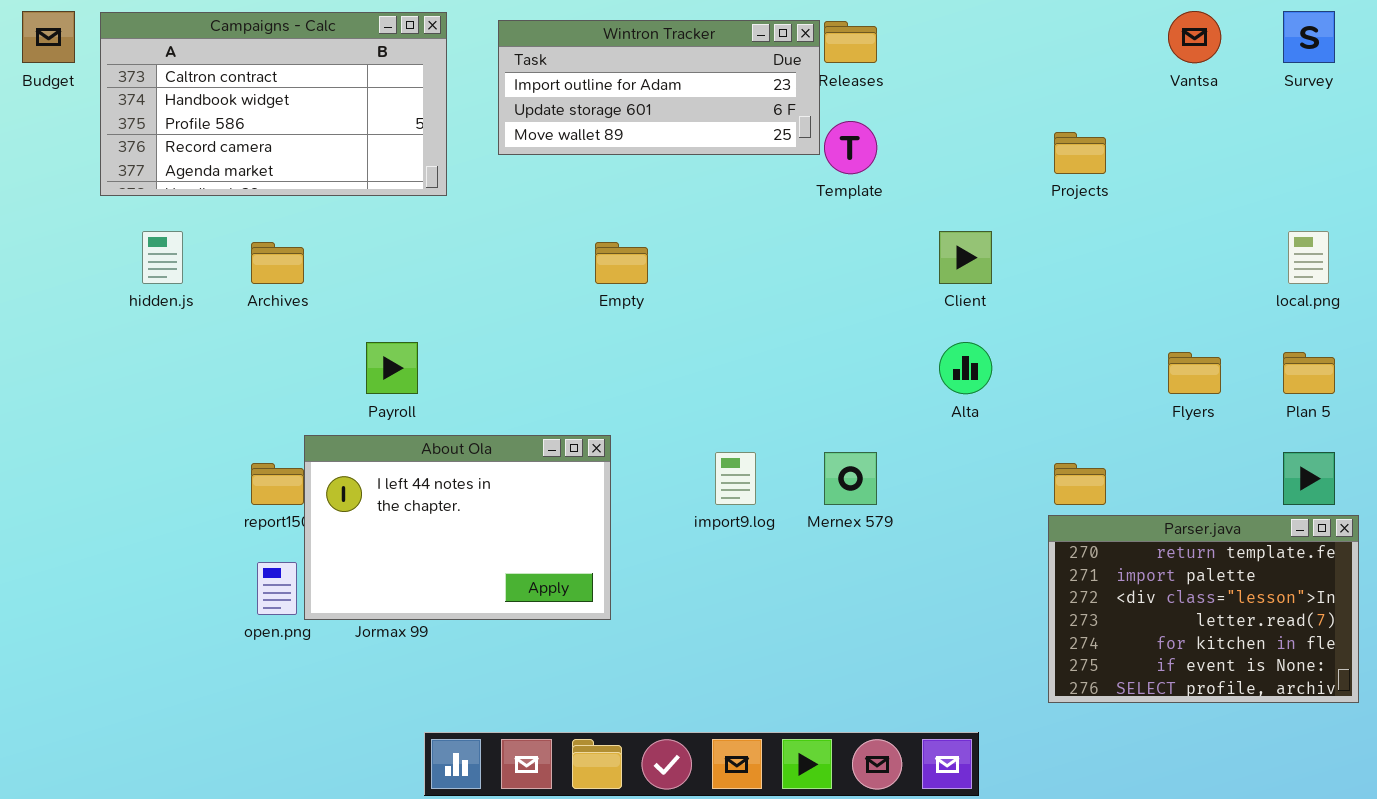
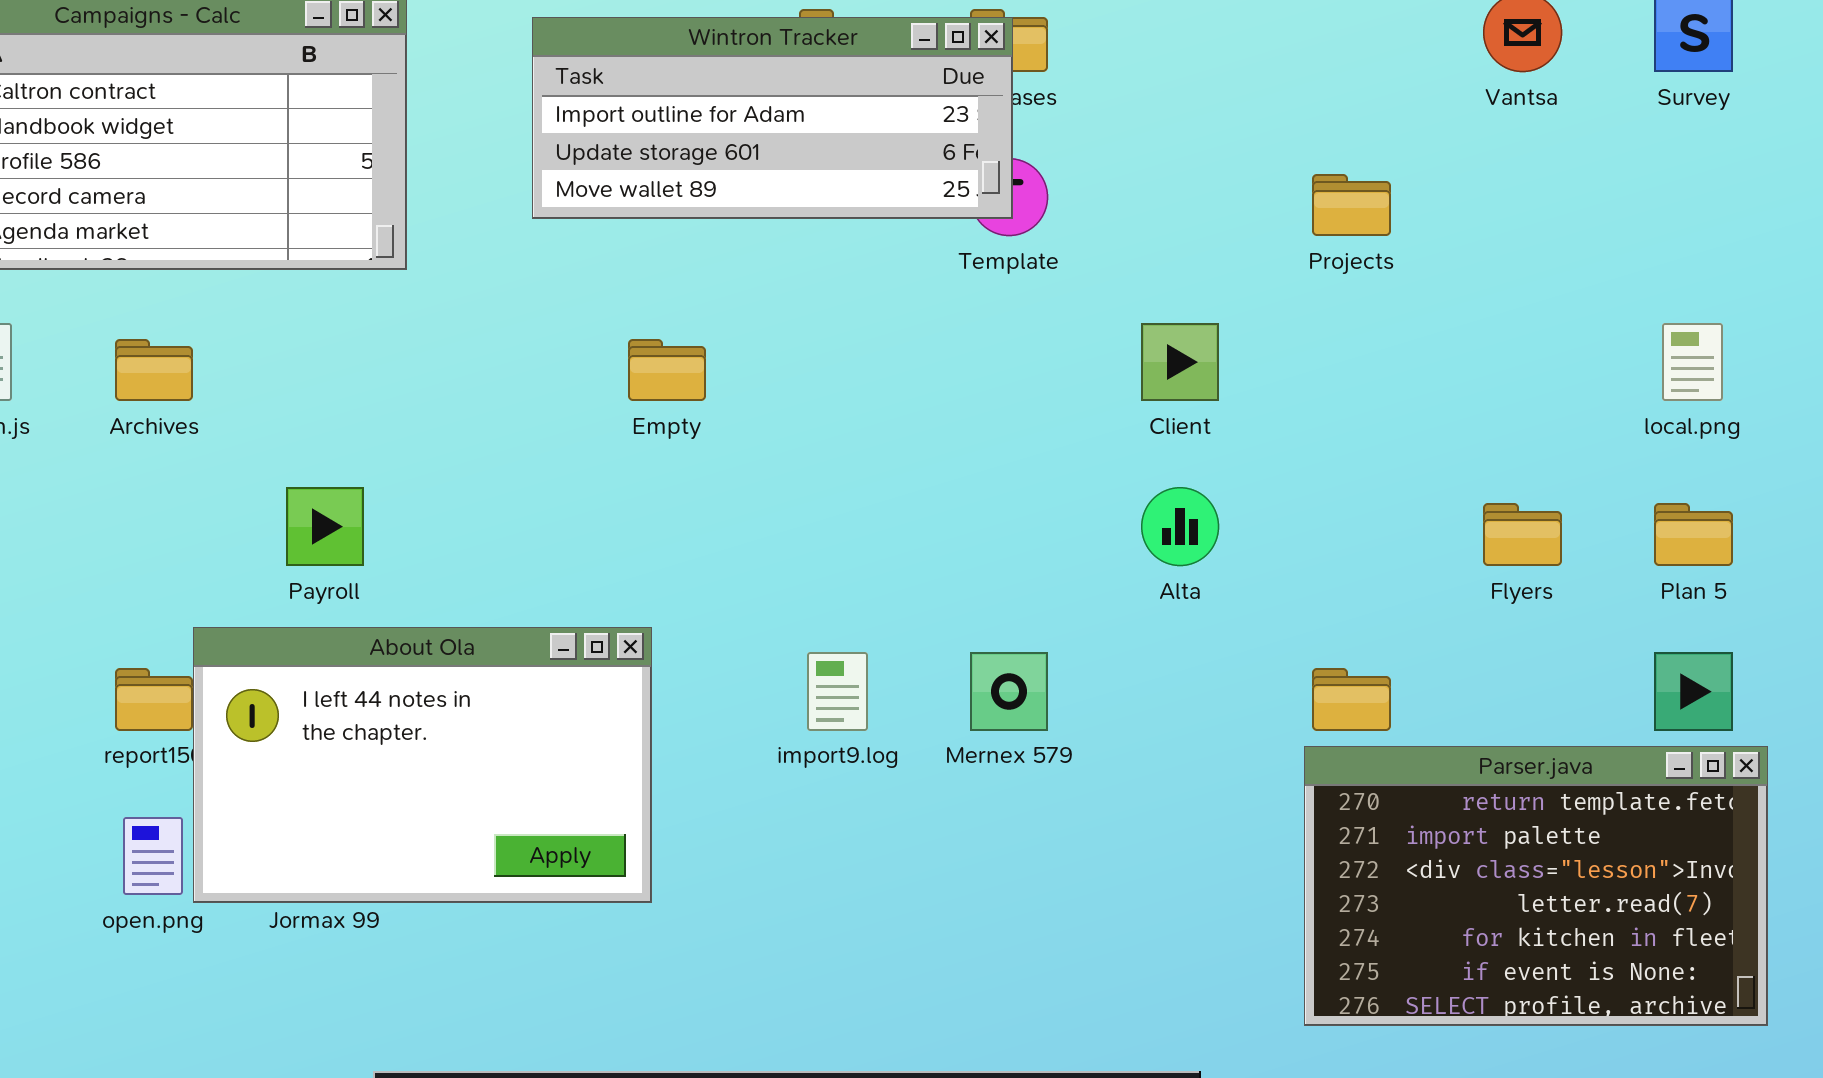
Wintron Tracker: [498,20,820,155] -> [532,17,1013,219], moved

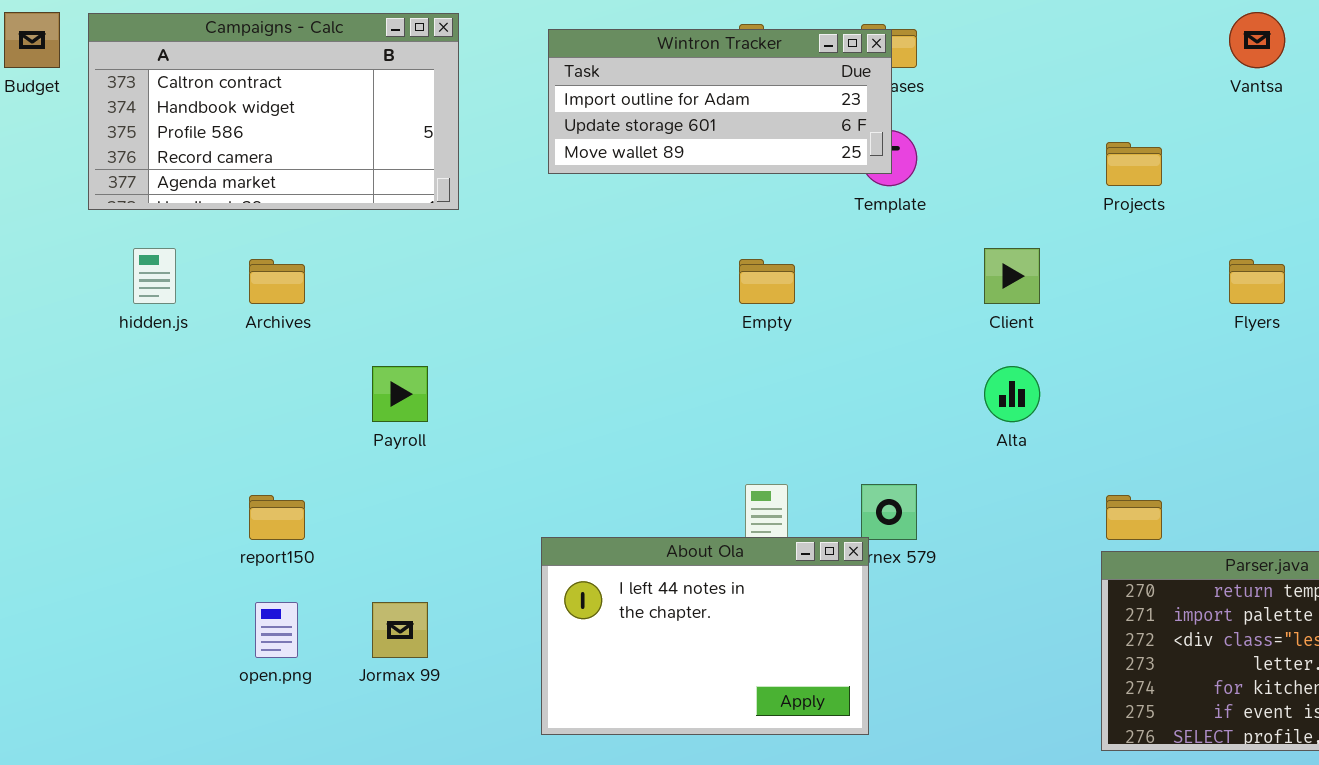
Empty: [628,339,706,401] -> [739,259,795,304], moved
Flyers: [1483,503,1562,566] -> [1229,259,1285,304], moved
About Ola: [193,627,652,903] -> [541,537,869,735], moved

